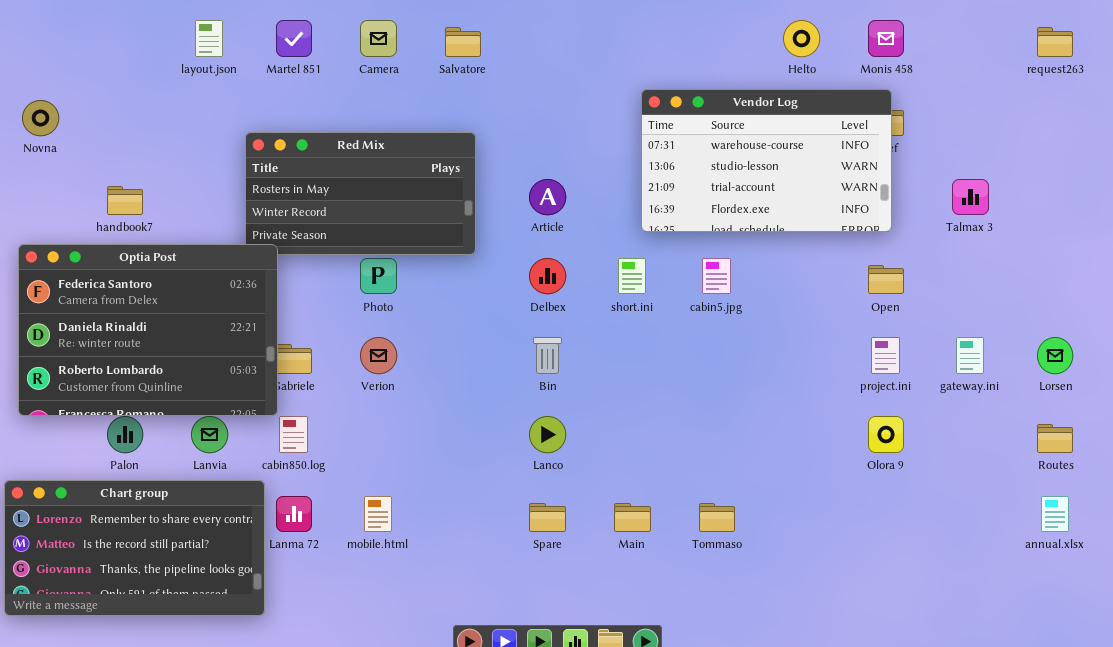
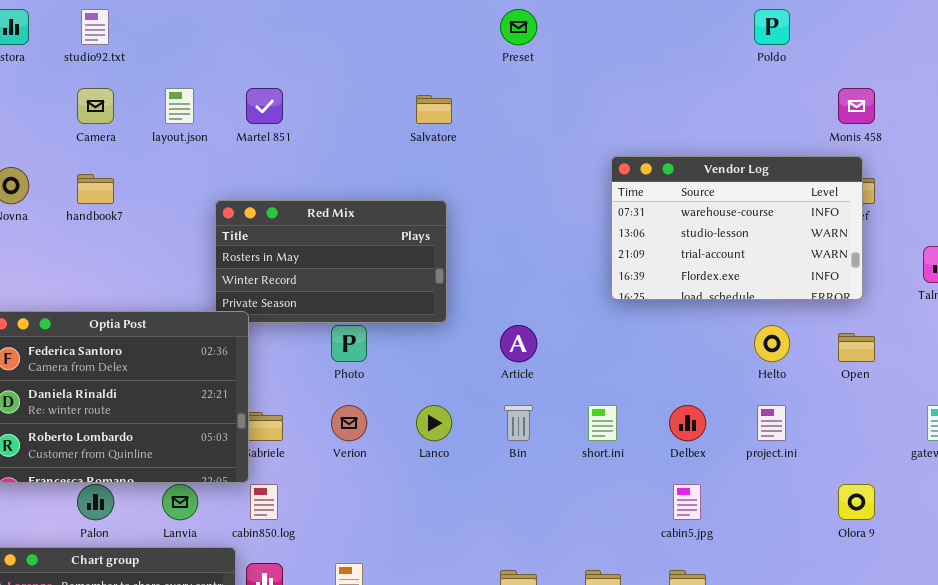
Camera: [360,20,397,57] -> [77,88,114,124], moved
Helto: [783,20,820,57] -> [754,325,790,362], moved
Article: [529,179,566,215] -> [500,325,537,362], moved
handbook7: [107,186,143,215] -> [77,174,114,204], moved
Delbex: [529,258,566,294] -> [669,405,706,441], moved
short.ini: [618,258,646,294] -> [588,405,617,441], moved
cabin5.jpg: [702,258,731,294] -> [673,484,701,520], moved
project.ini: [871,337,900,374] -> [757,405,786,441], moved
Lanco: [529,416,566,453] -> [416,405,452,441], moved

